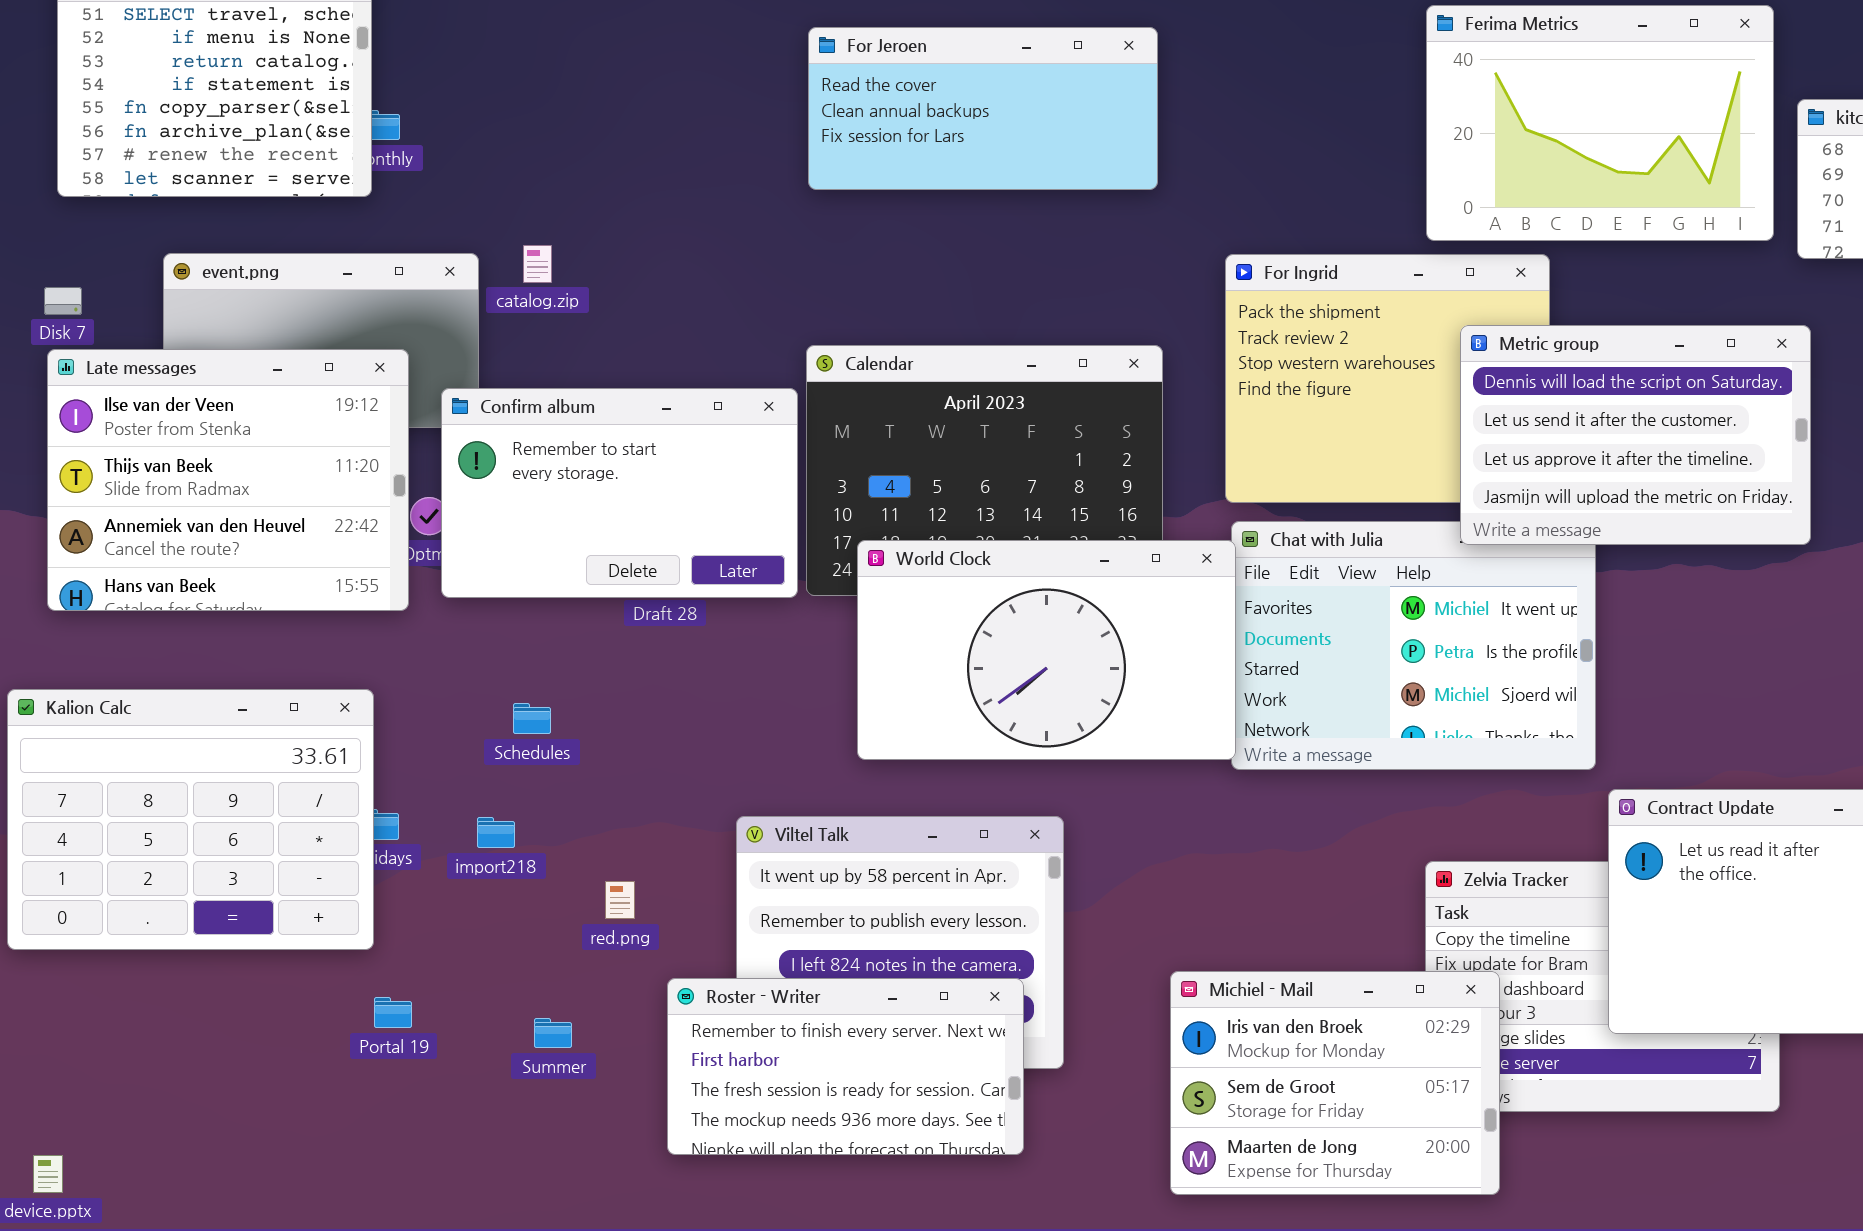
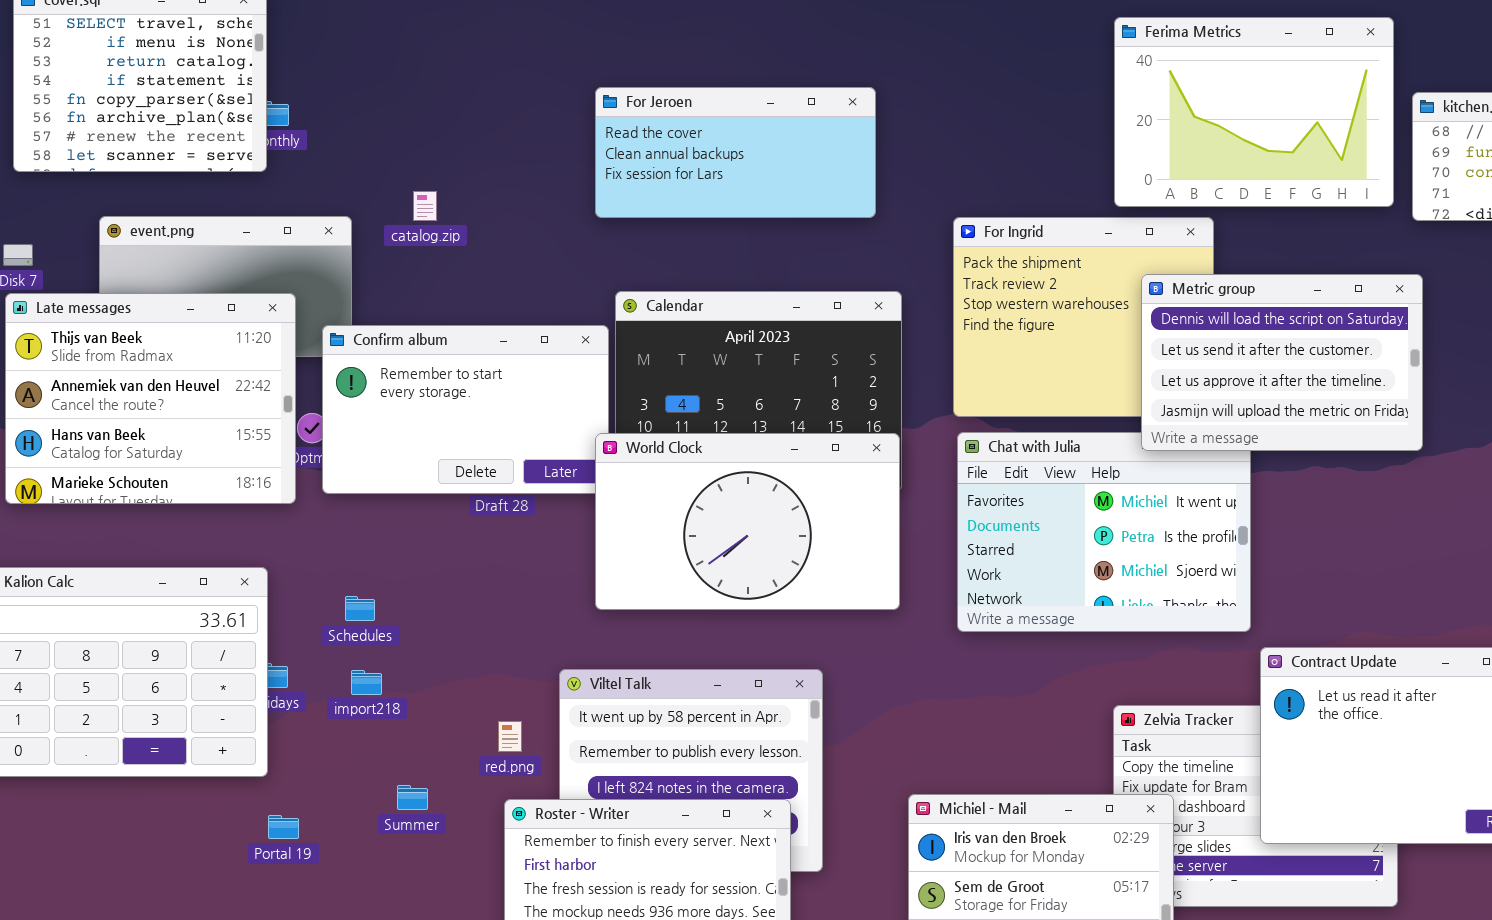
For Jeroen: [808,27,1158,190] -> [595,87,876,218], moved
catalog.zip: [523,245,552,283] -> [413,191,437,221], moved
Late messages: [47,349,409,611] -> [5,293,296,504], scrolled down 1 row
World Clock: [857,540,1236,760] -> [595,433,900,610], moved
Schedules: [513,703,551,734] -> [345,596,375,621], moved
red.png: [605,881,635,919] -> [498,721,522,752], moved
Summer: [534,1018,572,1048] -> [397,785,428,810], moved

